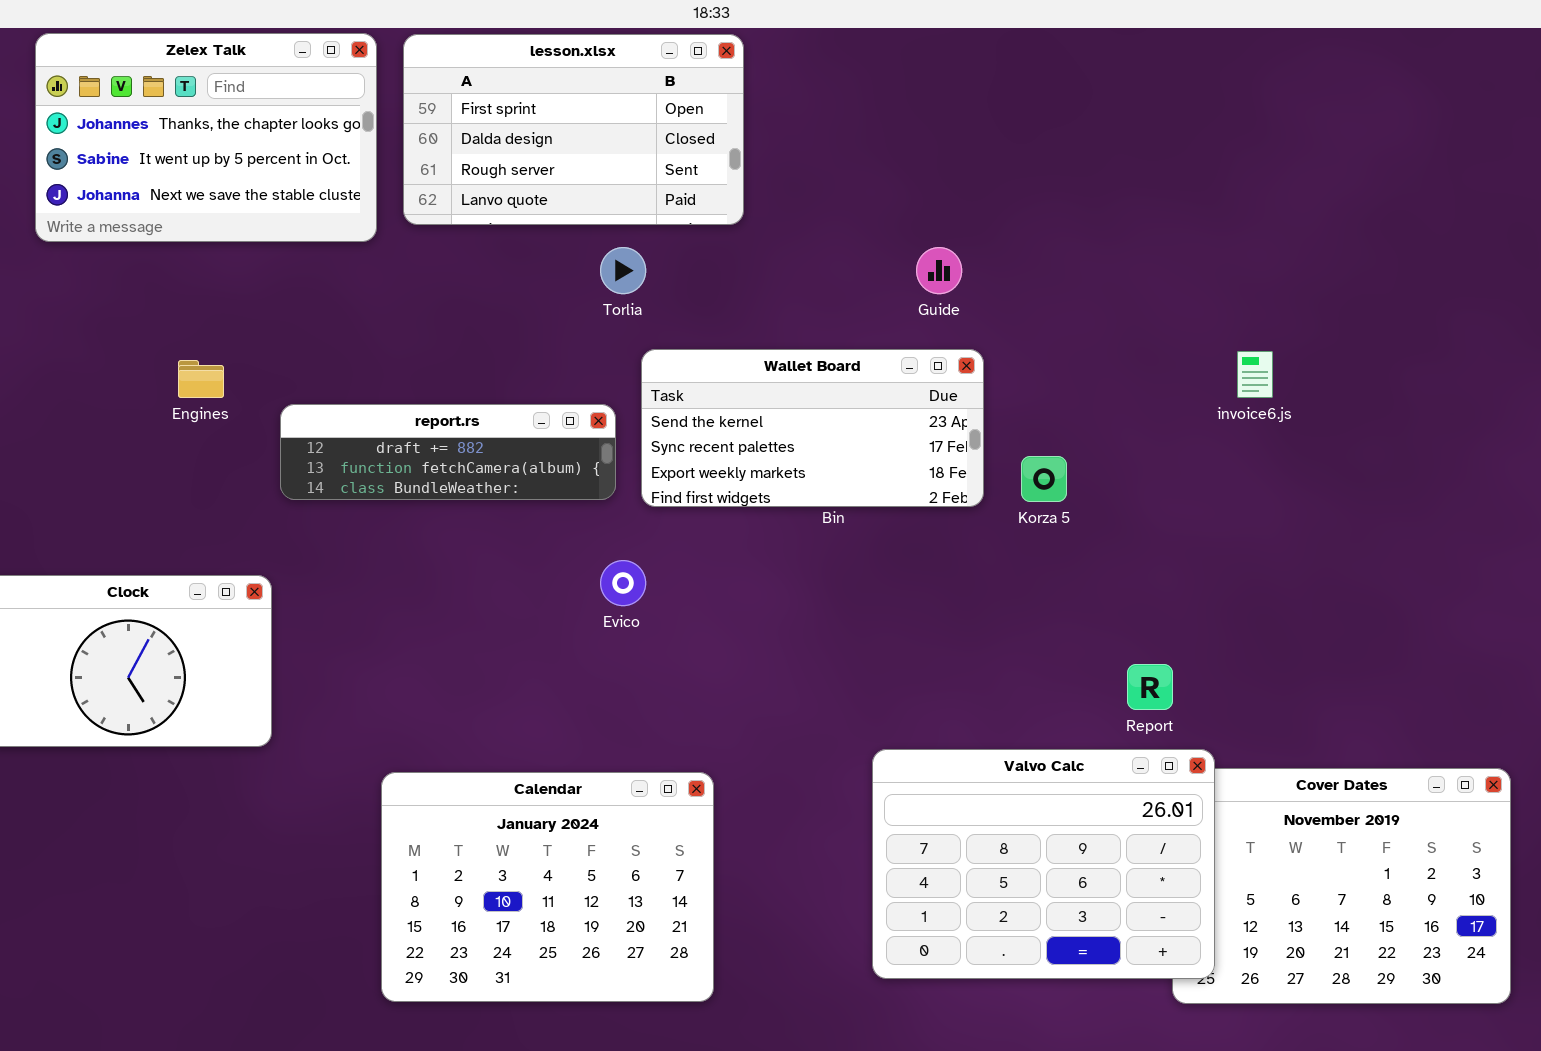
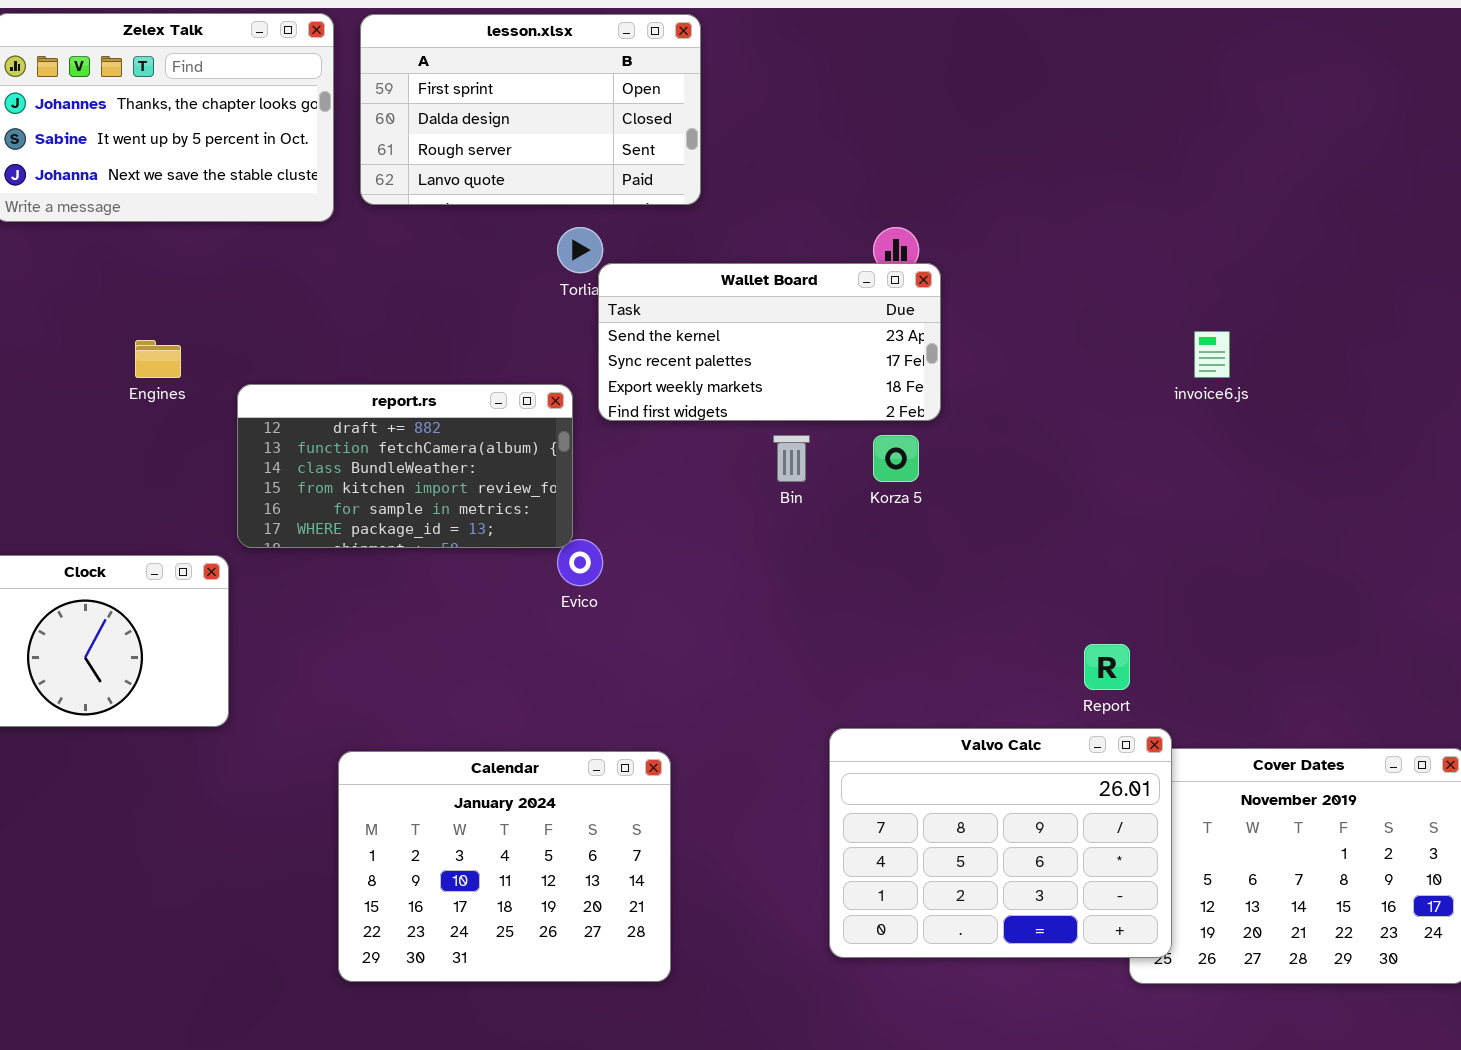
Wallet Board: [641,349,984,507] -> [598,263,941,421], moved
report.rs: [280,404,616,500] -> [237,384,573,548], resized
Korza 5: [1021,456,1067,502] -> [873,435,919,482], moved

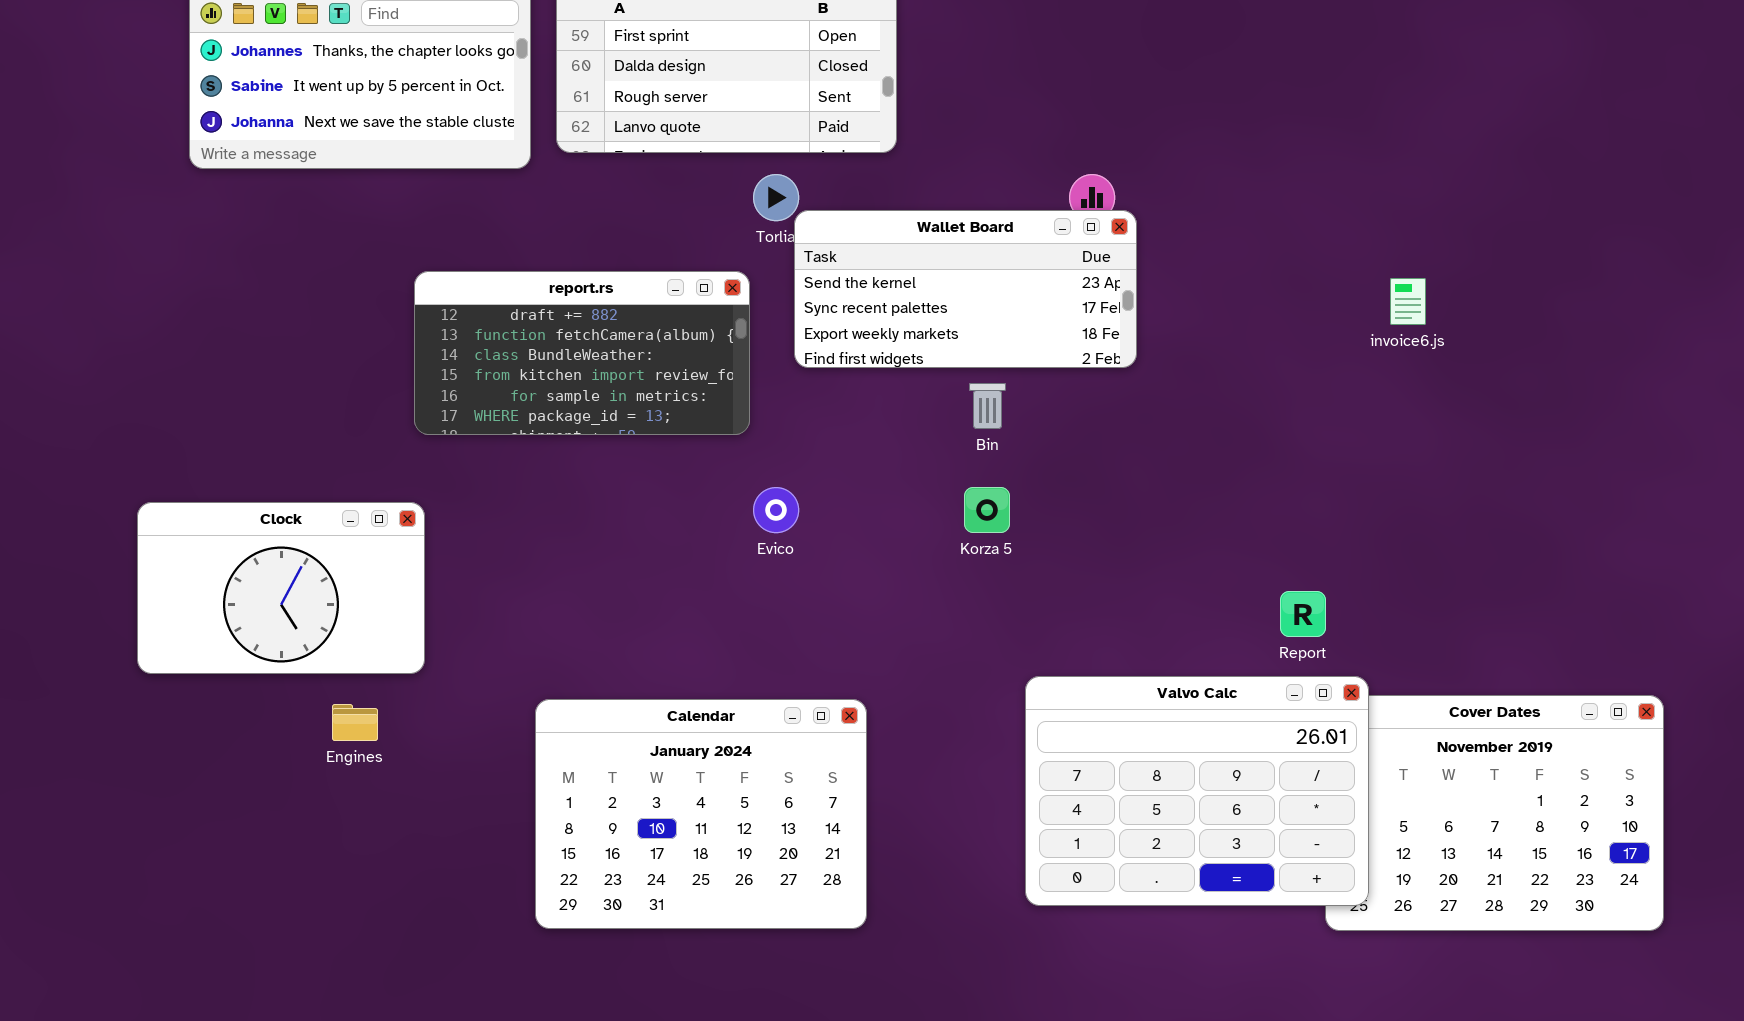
Engines: [135,340,181,378] -> [332,704,378,741], moved
report.rs: [237,384,573,548] -> [414,271,750,435], moved
Korza 5: [873,435,919,482] -> [964,487,1010,533], moved

